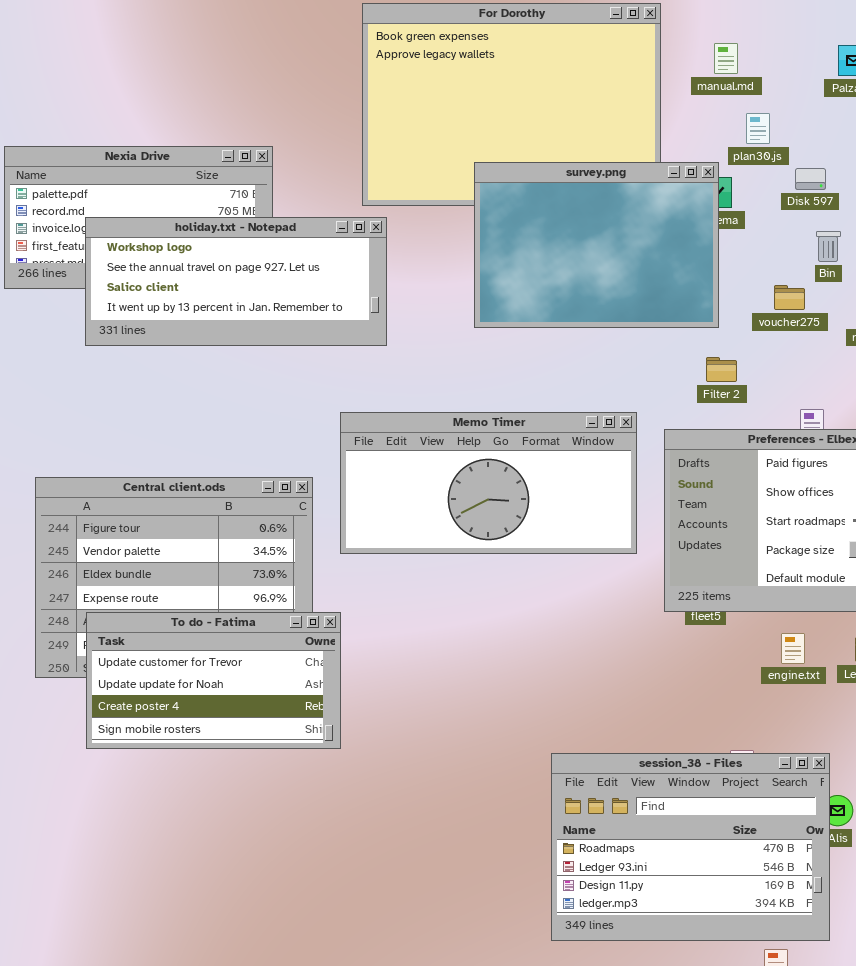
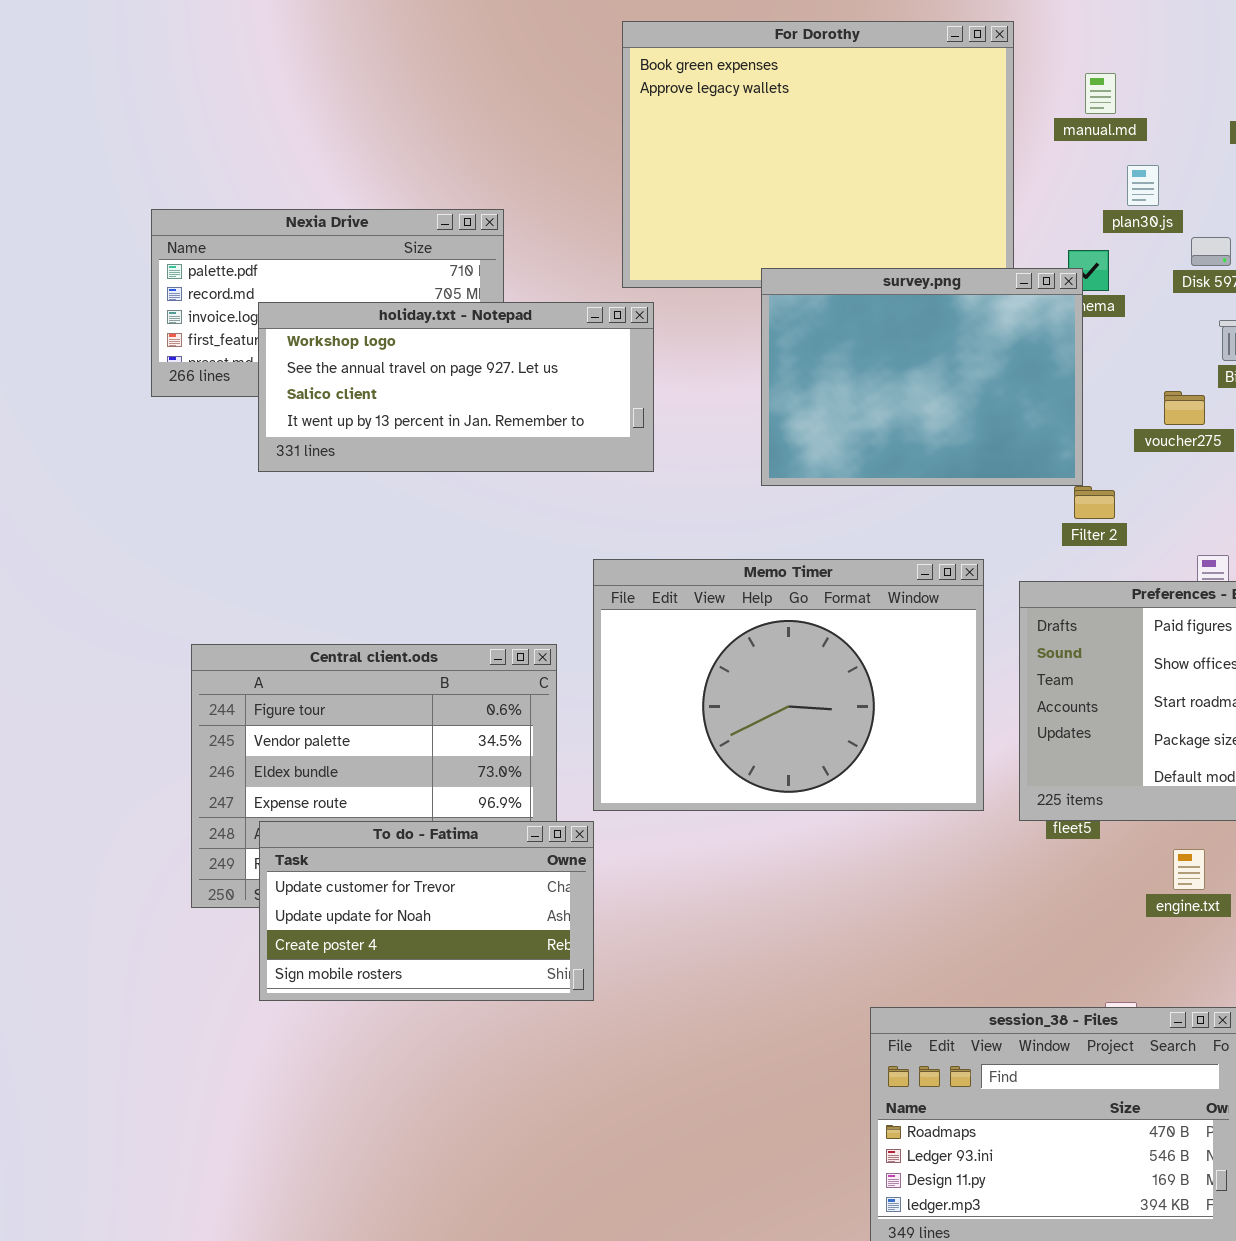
survey.png: [474,162,719,328] -> [761,268,1083,486], moved
Memo Timer: [340,412,637,554] -> [593,559,984,811], resized

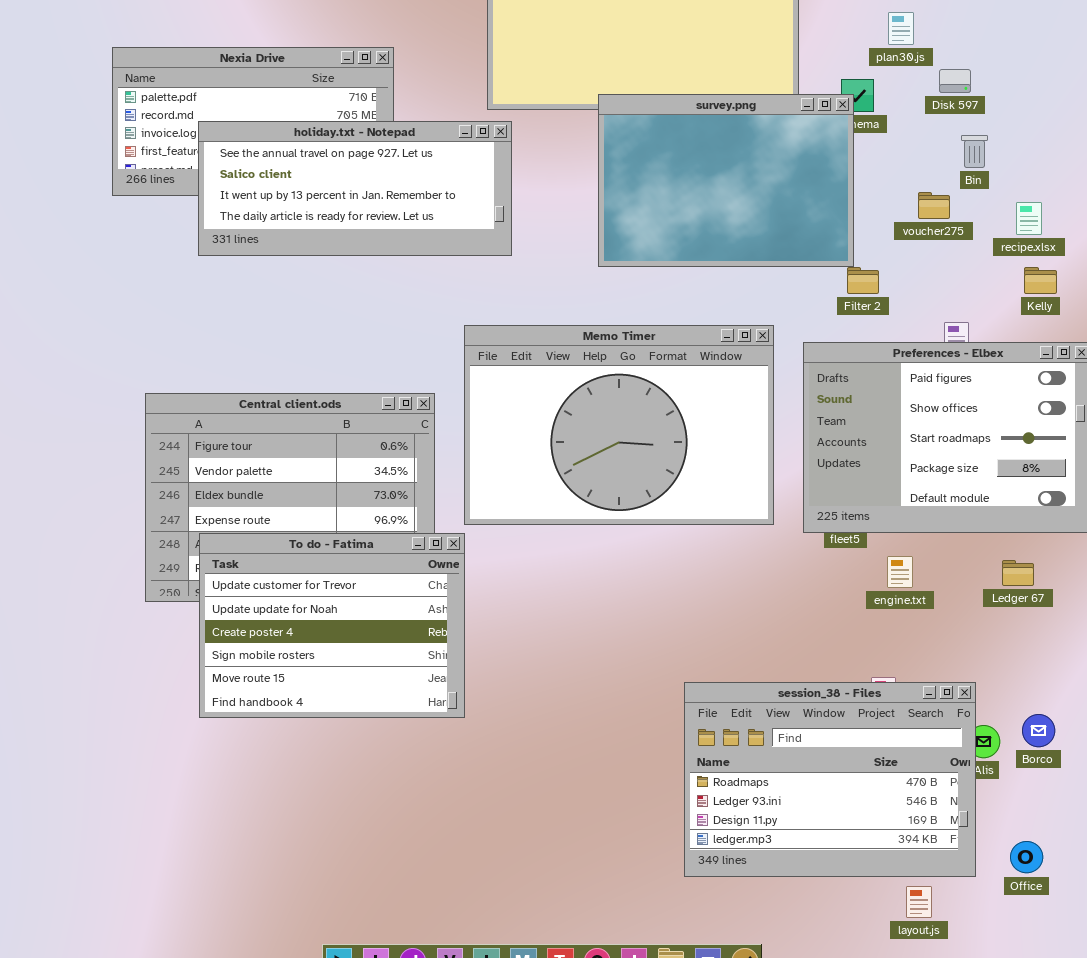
holiday.txt - Notepad: [258,302,654,472] -> [198,121,512,256], scrolled down 1 row
To do - Fatima: [259,821,594,1001] -> [199,533,465,718], resized
engine.txt: [1173,849,1205,890] -> [887,556,913,588], moved

